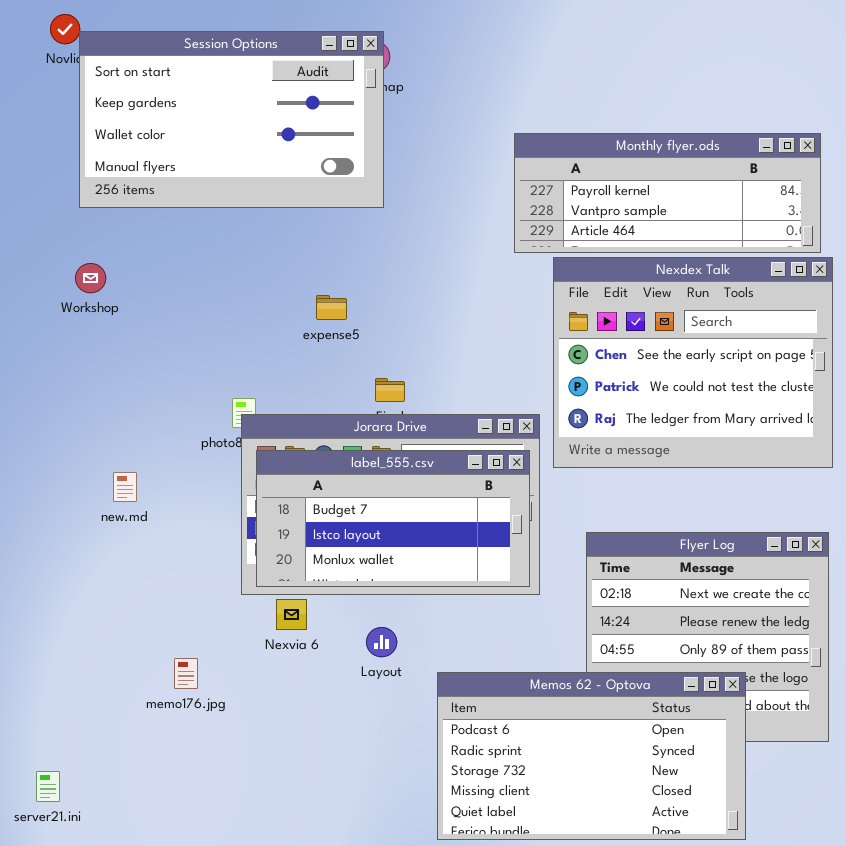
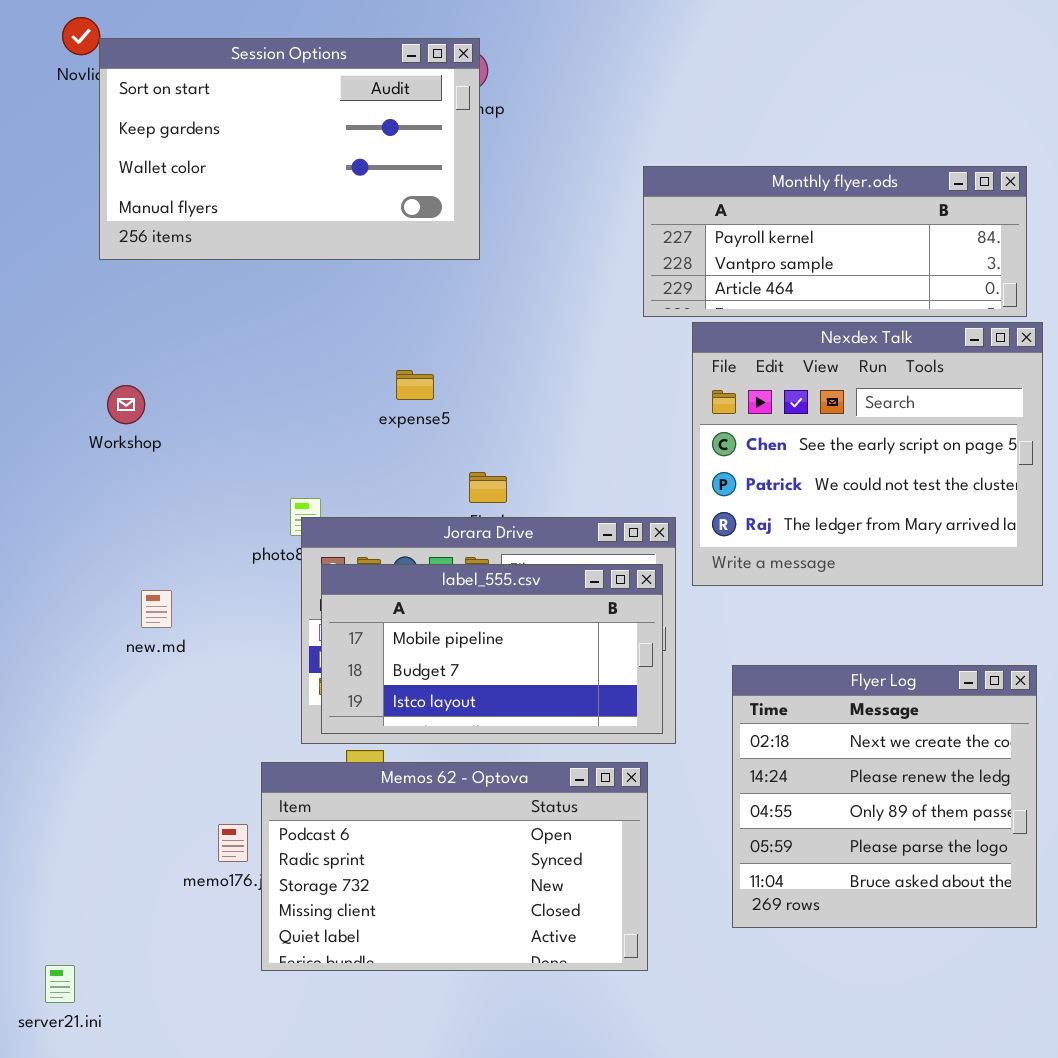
Workshop: [75,263,106,293] -> [107,385,145,424], moved
label_555.csv: [256,450,530,587] -> [321,564,663,734], scrolled up 1 row
Memos 62 - Optova: [437,672,746,840] -> [261,762,648,971], moved

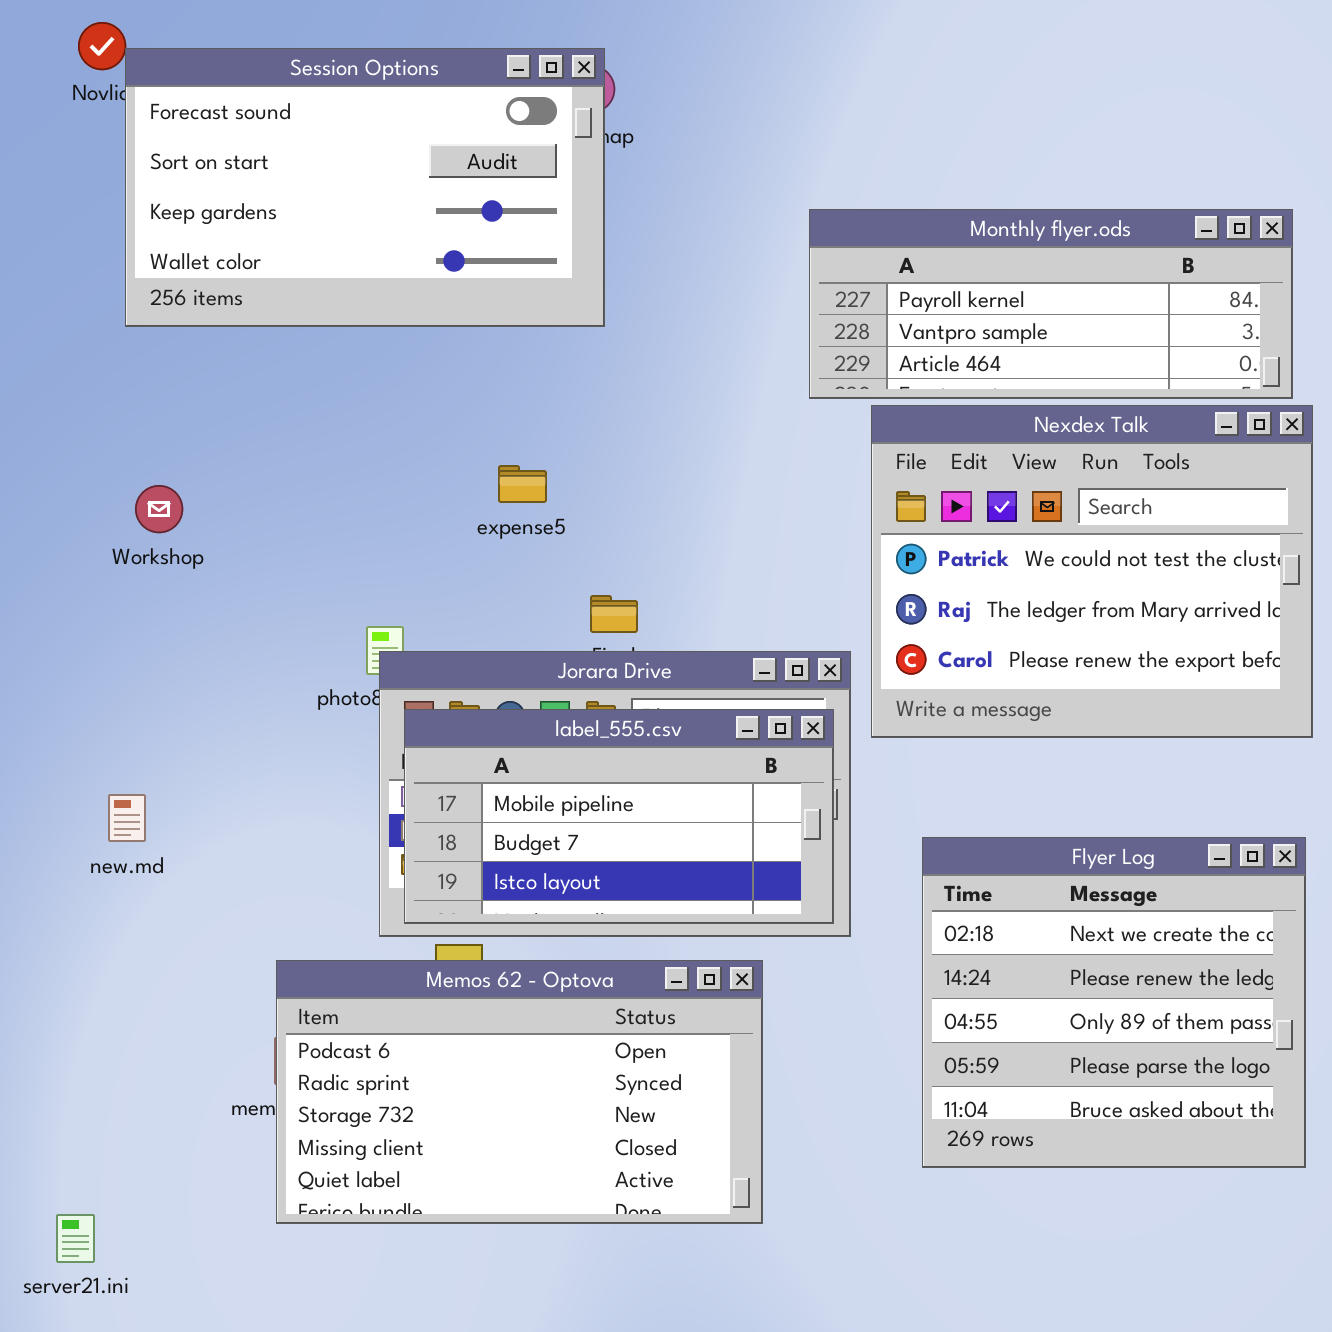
Session Options: [99,38,480,260] -> [125,48,605,327], scrolled up 1 row
Nexdex Talk: [692,322,1043,586] -> [871,405,1313,738], scrolled down 1 row
new.md: [141,590,172,628] -> [108,794,146,842], moved
Memos 62 - Optova: [261,762,648,971] -> [276,960,763,1224], moved

